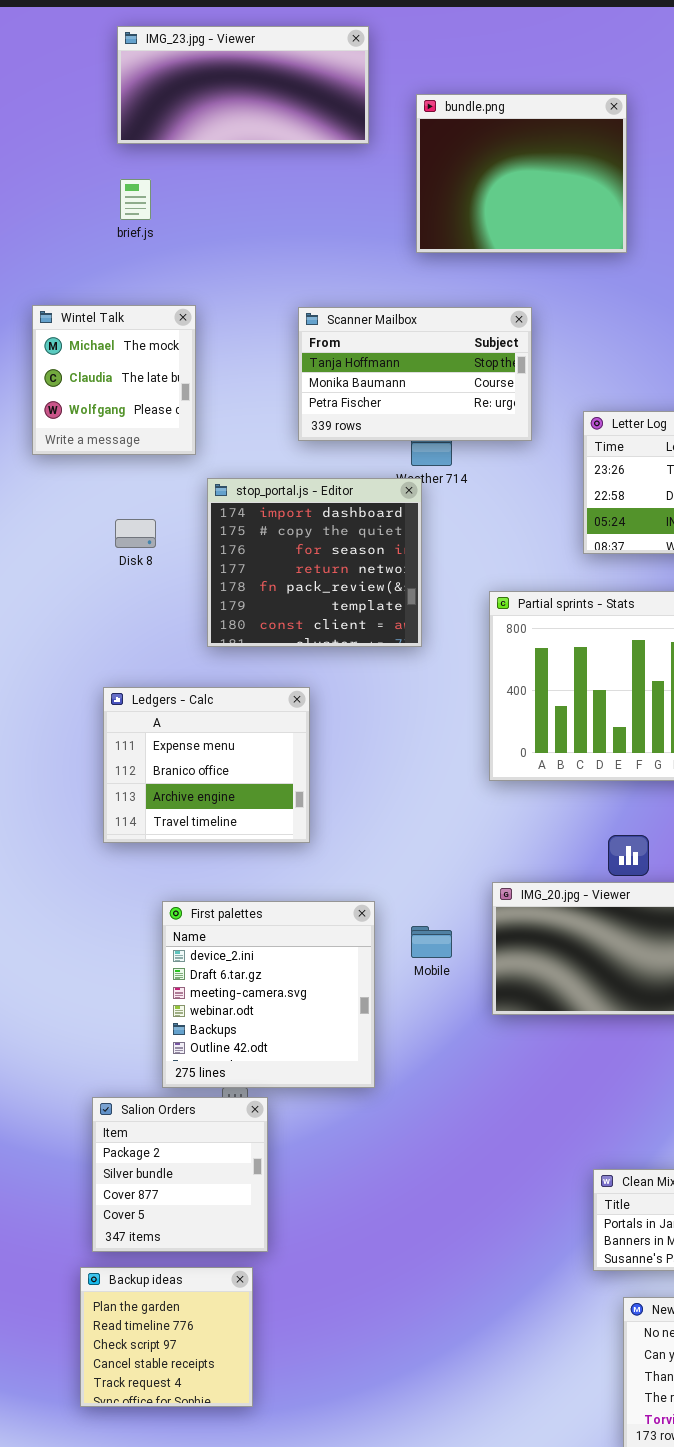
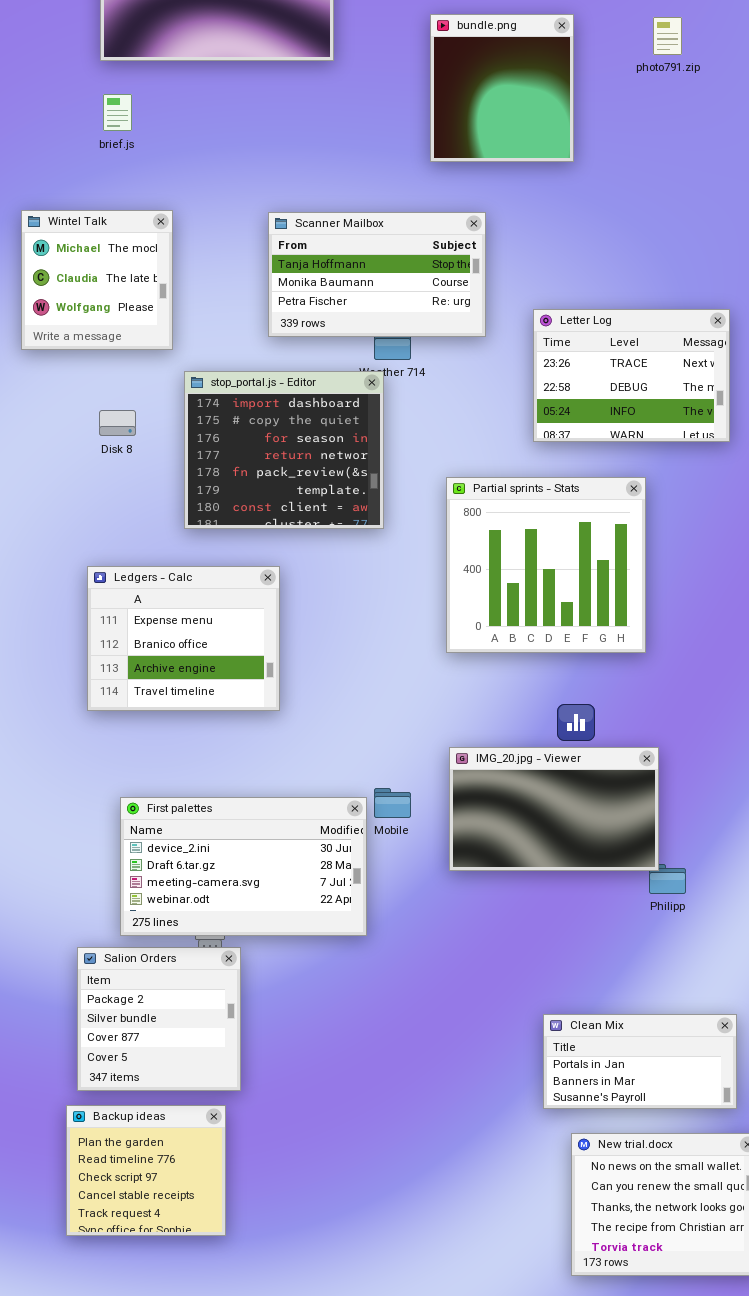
bundle.png: [416,94,627,253] -> [430,14,574,162], resized
First palettes: [162,901,375,1088] -> [120,797,367,936], moved, resized

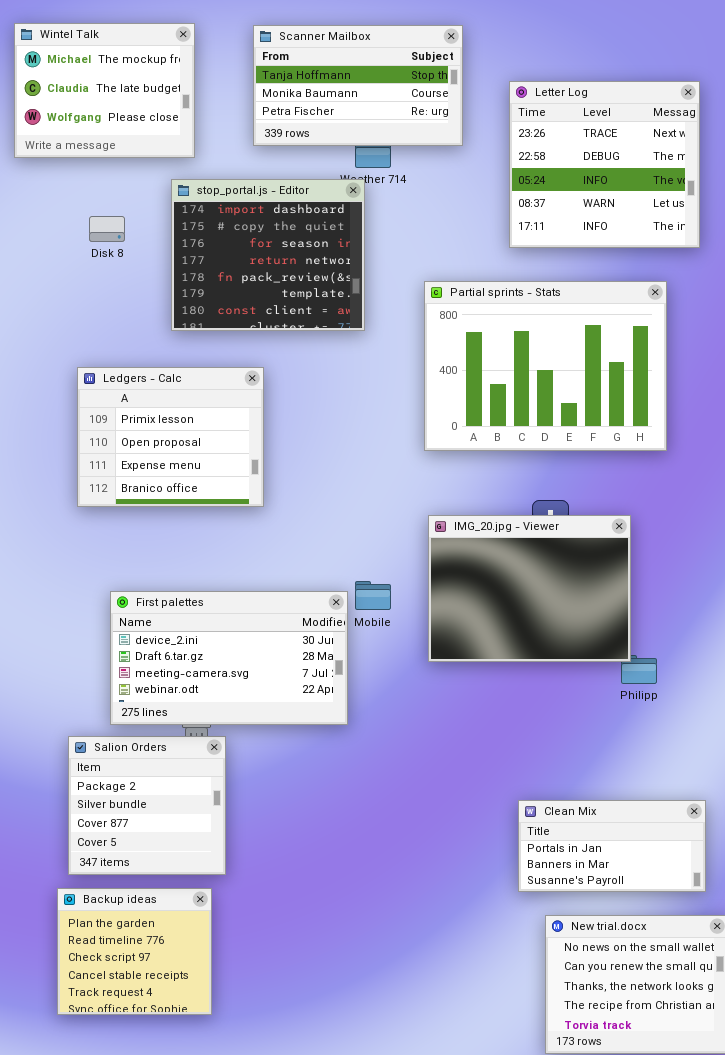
Wintel Talk: [21,210,173,350] -> [14,23,195,158], resized
Letter Log: [533,309,730,442] -> [509,81,700,248], resized
Partial sprints - Stats: [446,477,646,653] -> [424,281,667,451], resized
Ledgers - Calc: [87,566,280,711] -> [77,367,264,507], scrolled up 2 rows
IMG_20.jpg - Viewer: [449,747,659,871] -> [428,515,631,662], resized

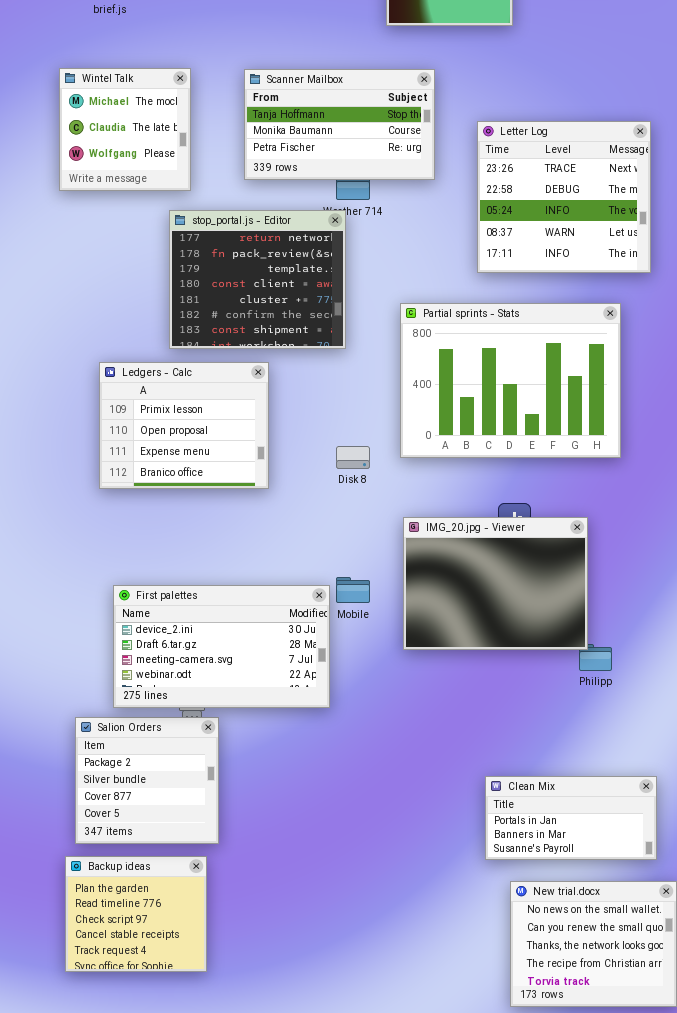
Wintel Talk: [14,23,195,158] -> [59,68,191,191], resized
stop_portal.js - Editor: [171,179,365,331] -> [169,210,346,349], scrolled down 3 rows
Disk 8: [89,216,125,242] -> [336,446,370,469], moved
Ledgers - Calc: [77,367,264,507] -> [99,362,269,489], moved

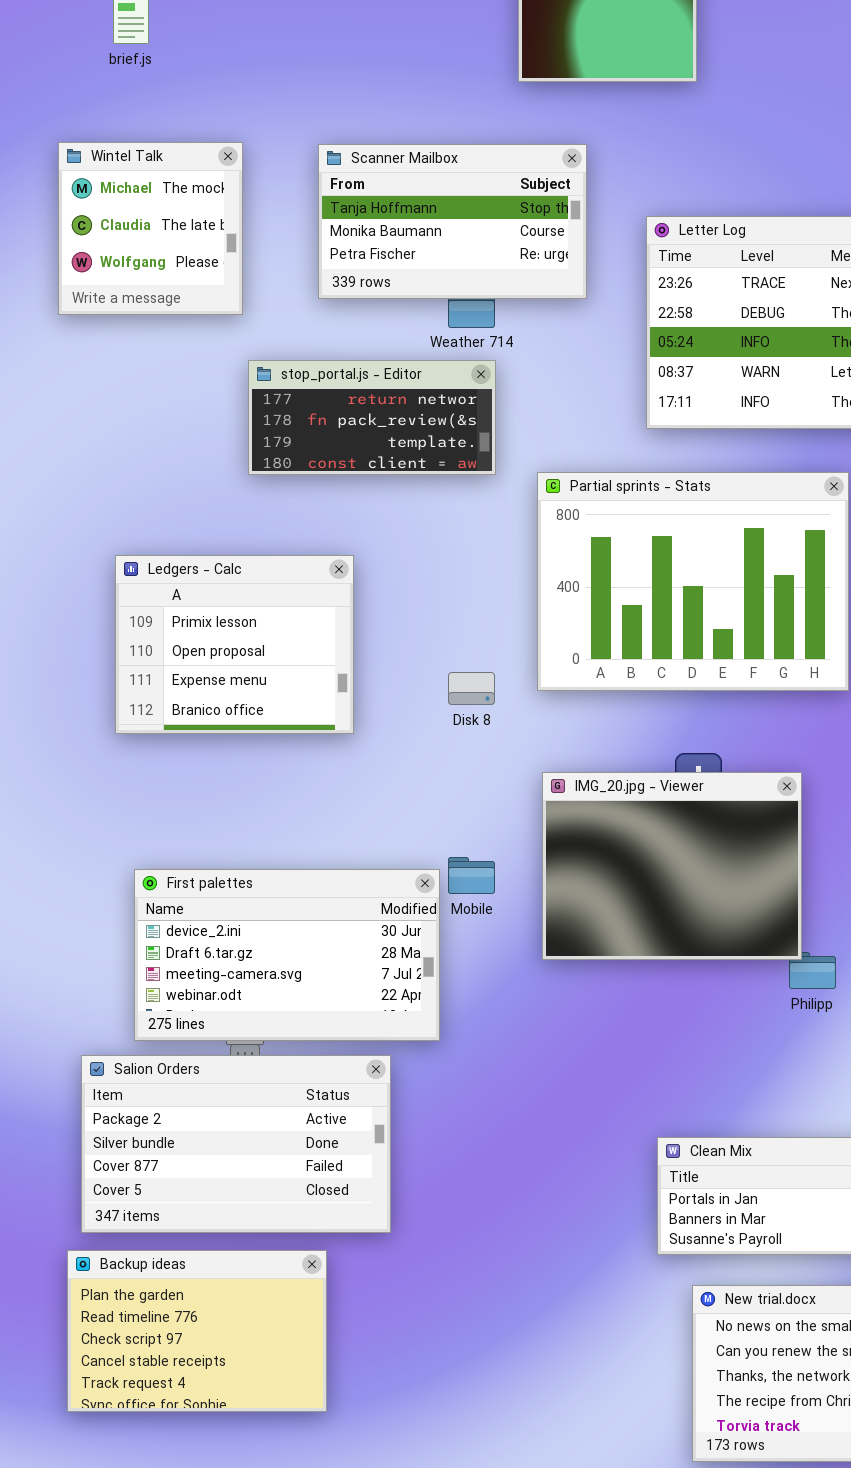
stop_portal.js - Editor: [169,210,346,349] -> [248,360,496,475], moved, resized
Salion Orders: [75,717,219,844] -> [81,1055,391,1233], resized
Backup ideas: [65,856,207,972] -> [67,1250,327,1412], resized

